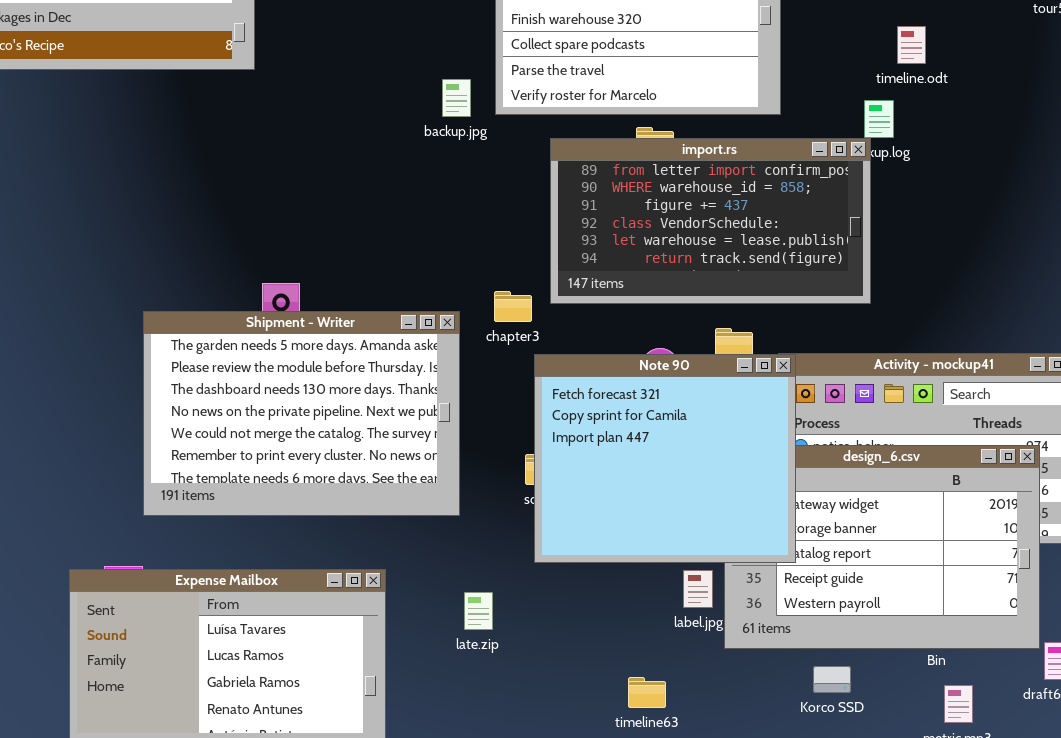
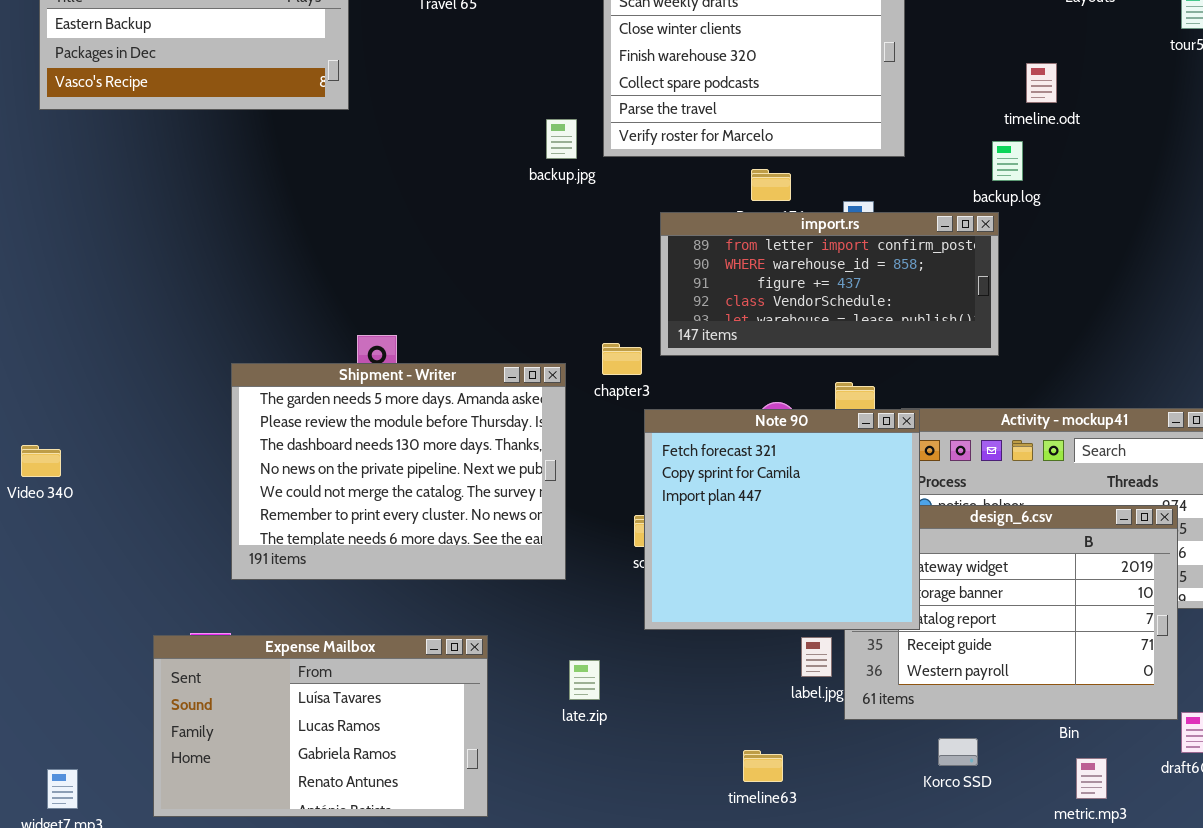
import.rs: [550,138,871,304] -> [660,212,999,356], resized

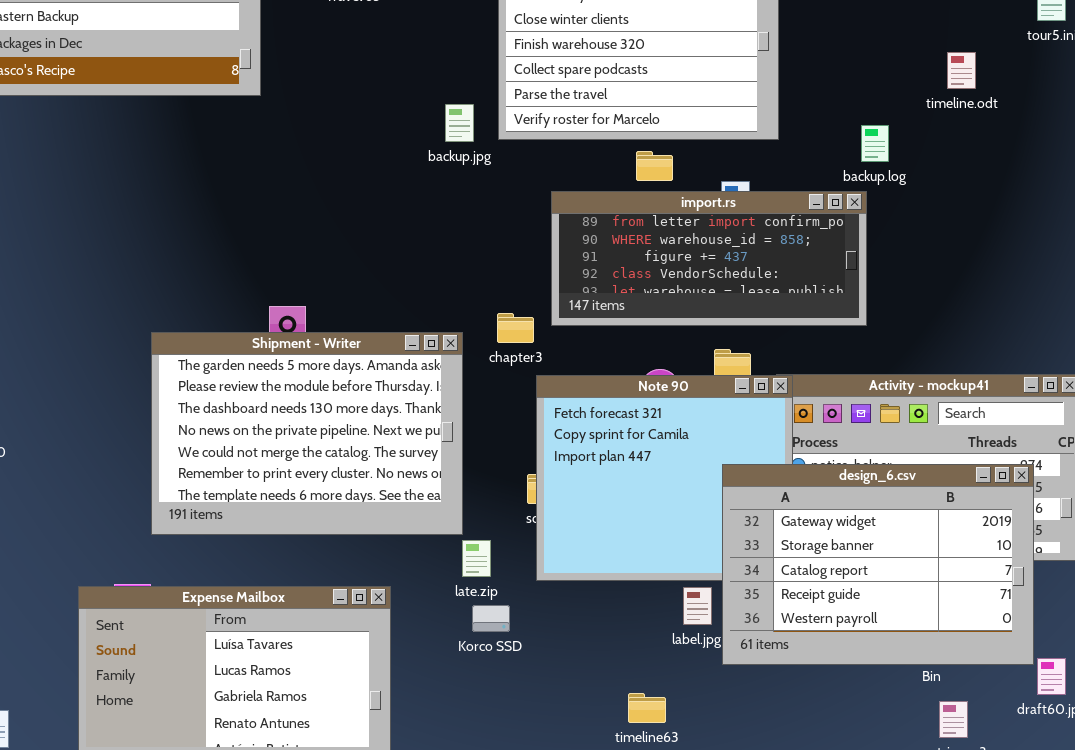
timeline.odt: [1026,63,1057,103] -> [947,52,976,89], moved
design_6.csv: [844,505,1178,720] -> [722,464,1034,665], raised
late.zip: [569,660,600,700] -> [462,540,491,577], moved
Korco SSD: [938,738,978,766] -> [472,605,510,632], moved

